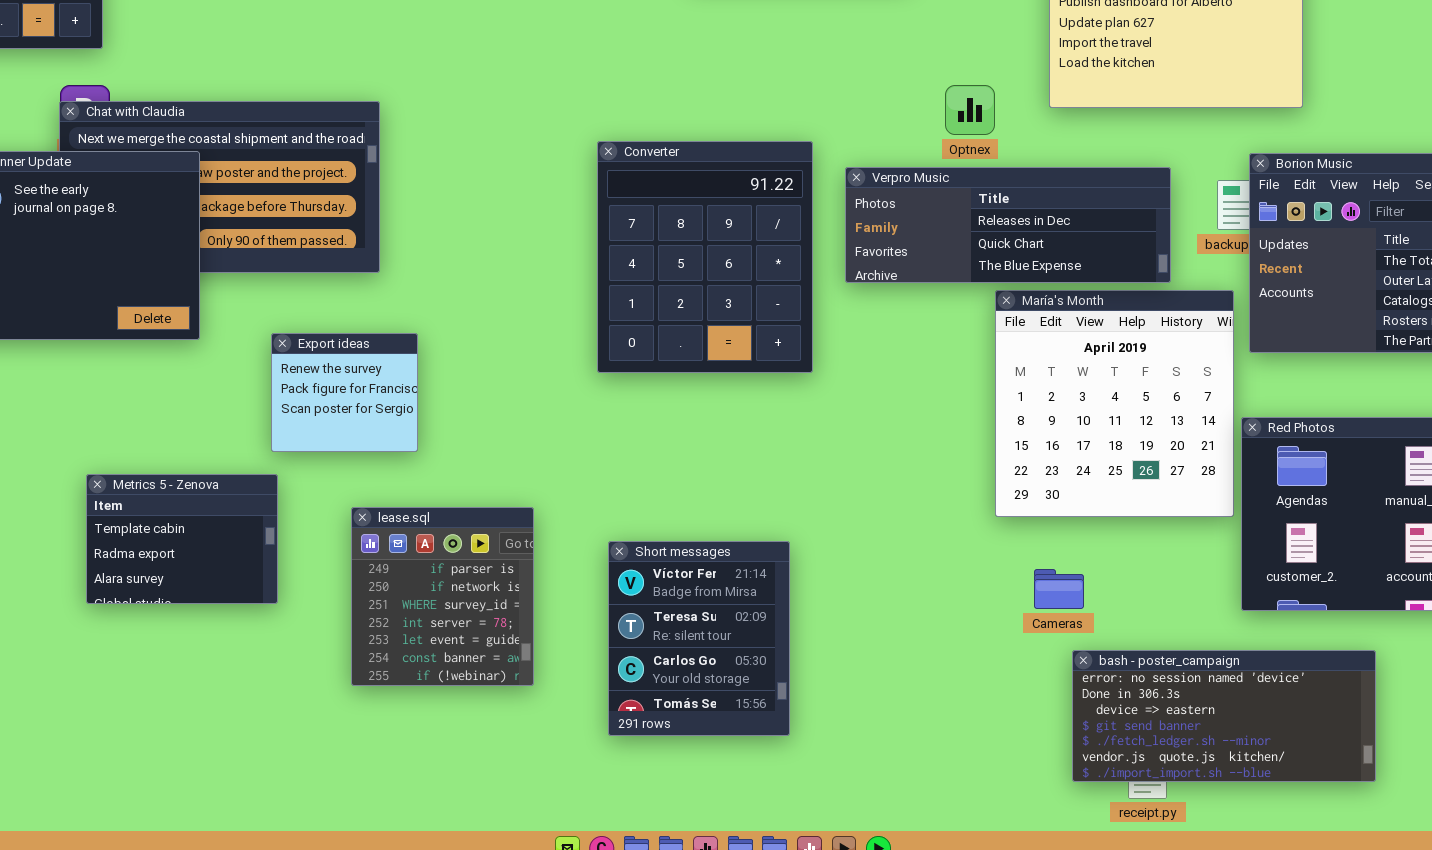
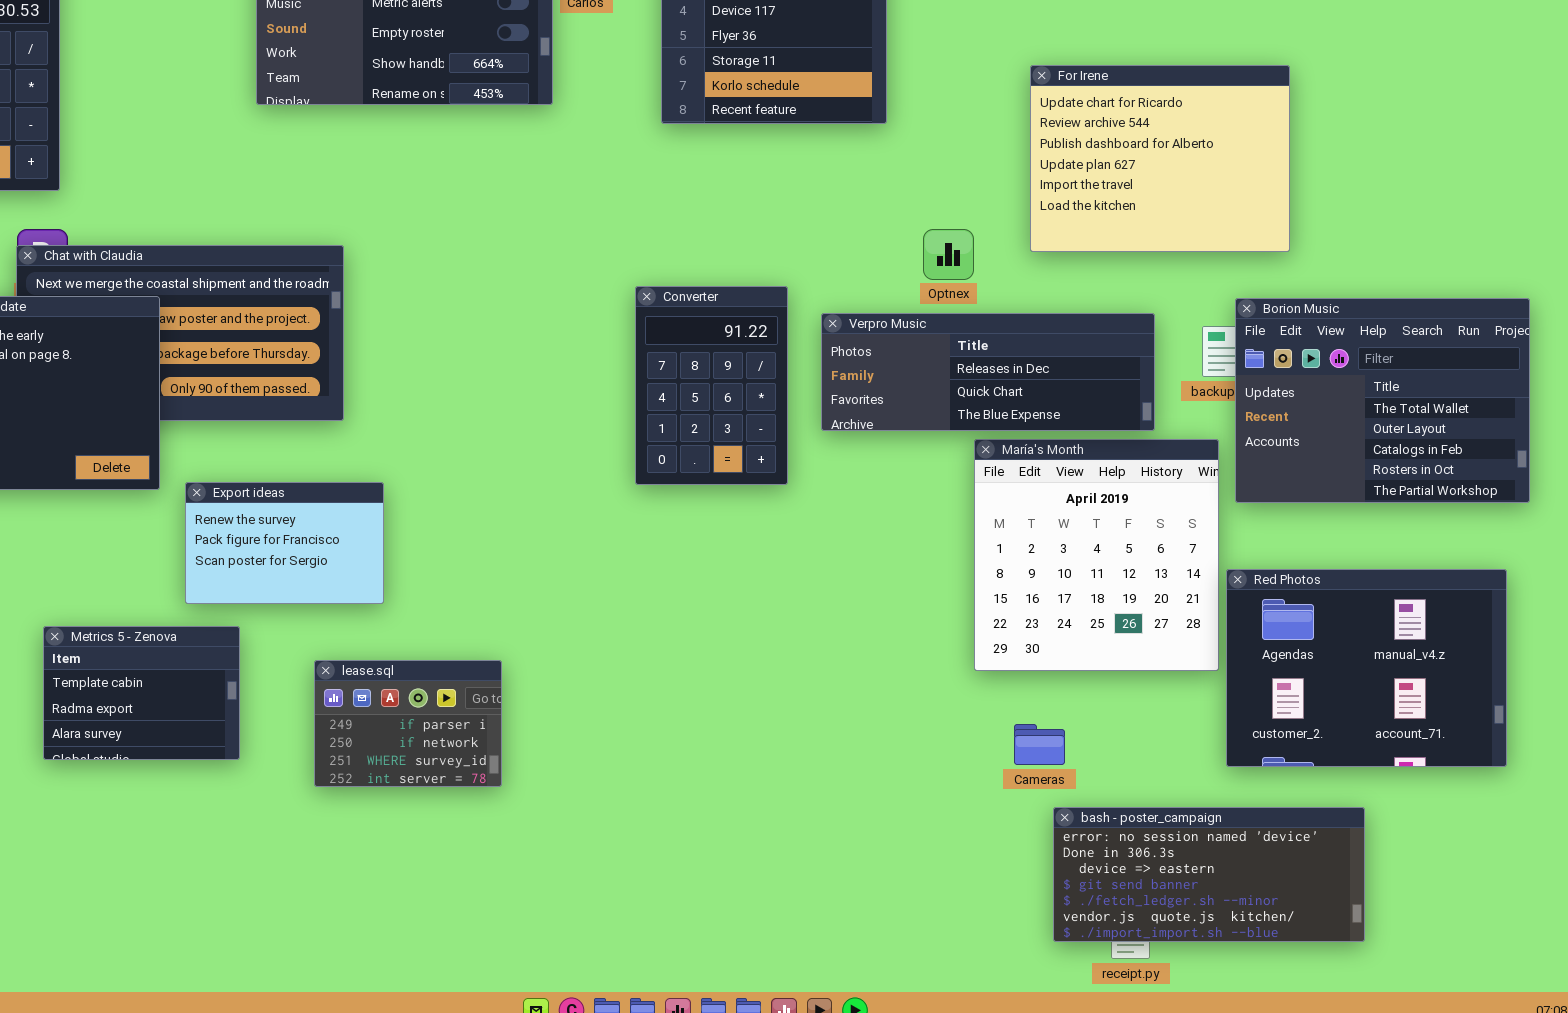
Converter: [597,141,813,373] -> [635,286,788,485], resized
Export ideas: [271,333,418,452] -> [185,482,384,604], resized
lease.sql: [351,507,534,686] -> [314,660,502,787], resized
Short messages: [608,541,790,736] -> none, closed

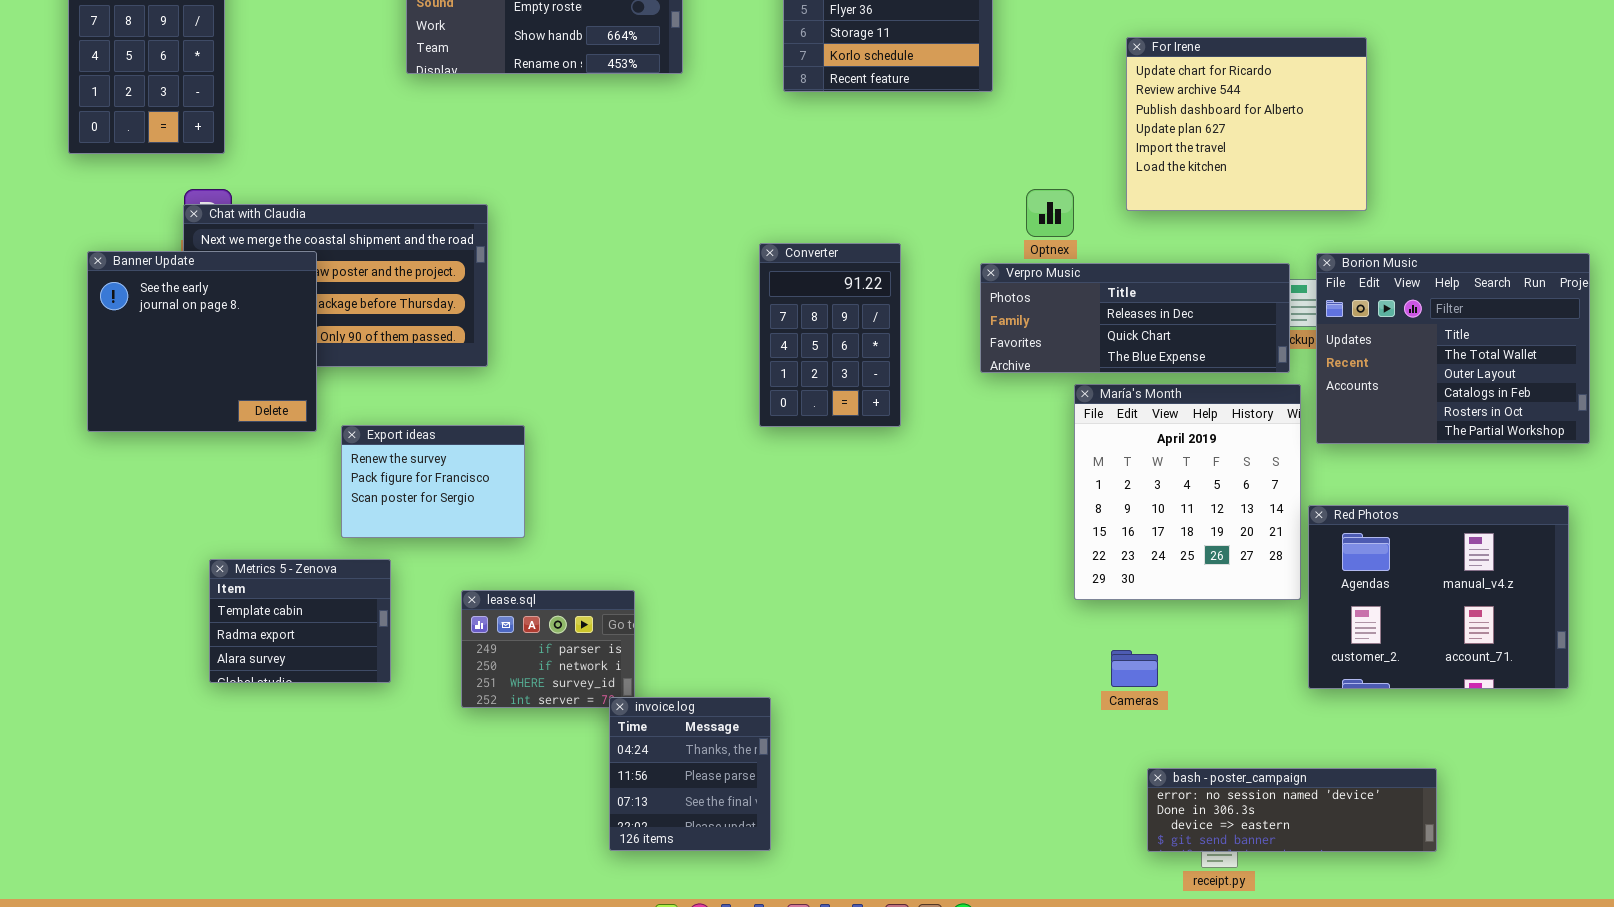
Verpro Music: [821,313,1155,431] -> [980,263,1290,373], moved
invoice.log: none -> [609,697,771,851], opened
bash - poster_campaign: [1053,807,1365,942] -> [1147,768,1437,852], resized

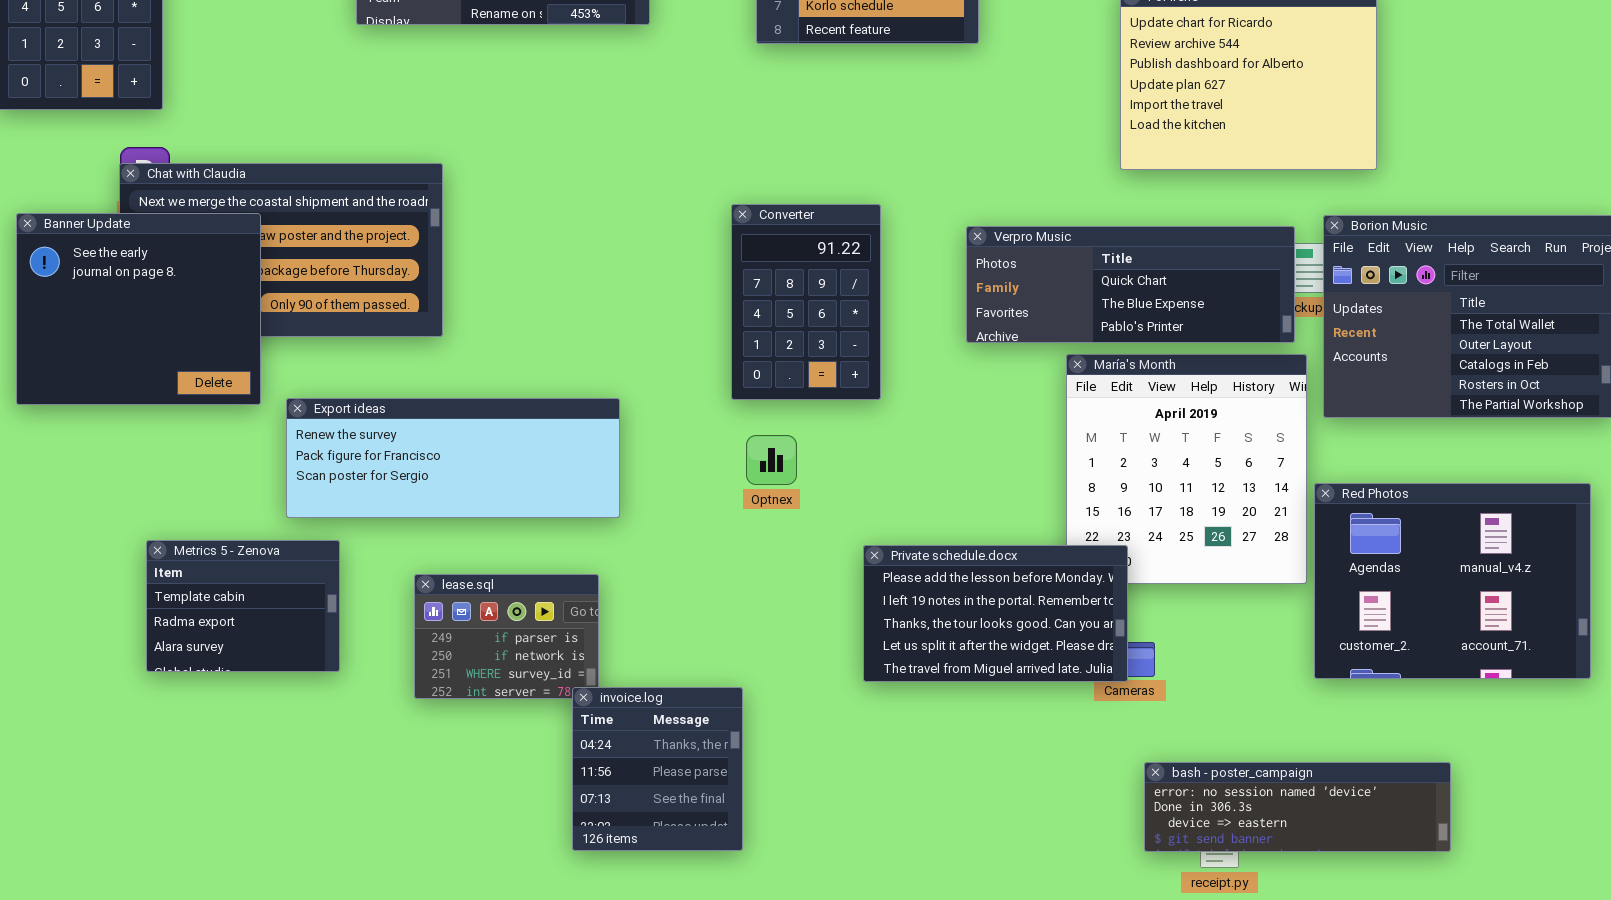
Optnex: [1026,189,1074,237] -> [746,435,797,485], moved
Verpro Music: [980,263,1290,373] -> [966,226,1295,343], scrolled down 1 row
Export ideas: [341,425,525,538] -> [286,398,620,518], resized
Private schedule.docx: none -> [863,545,1128,682], opened

